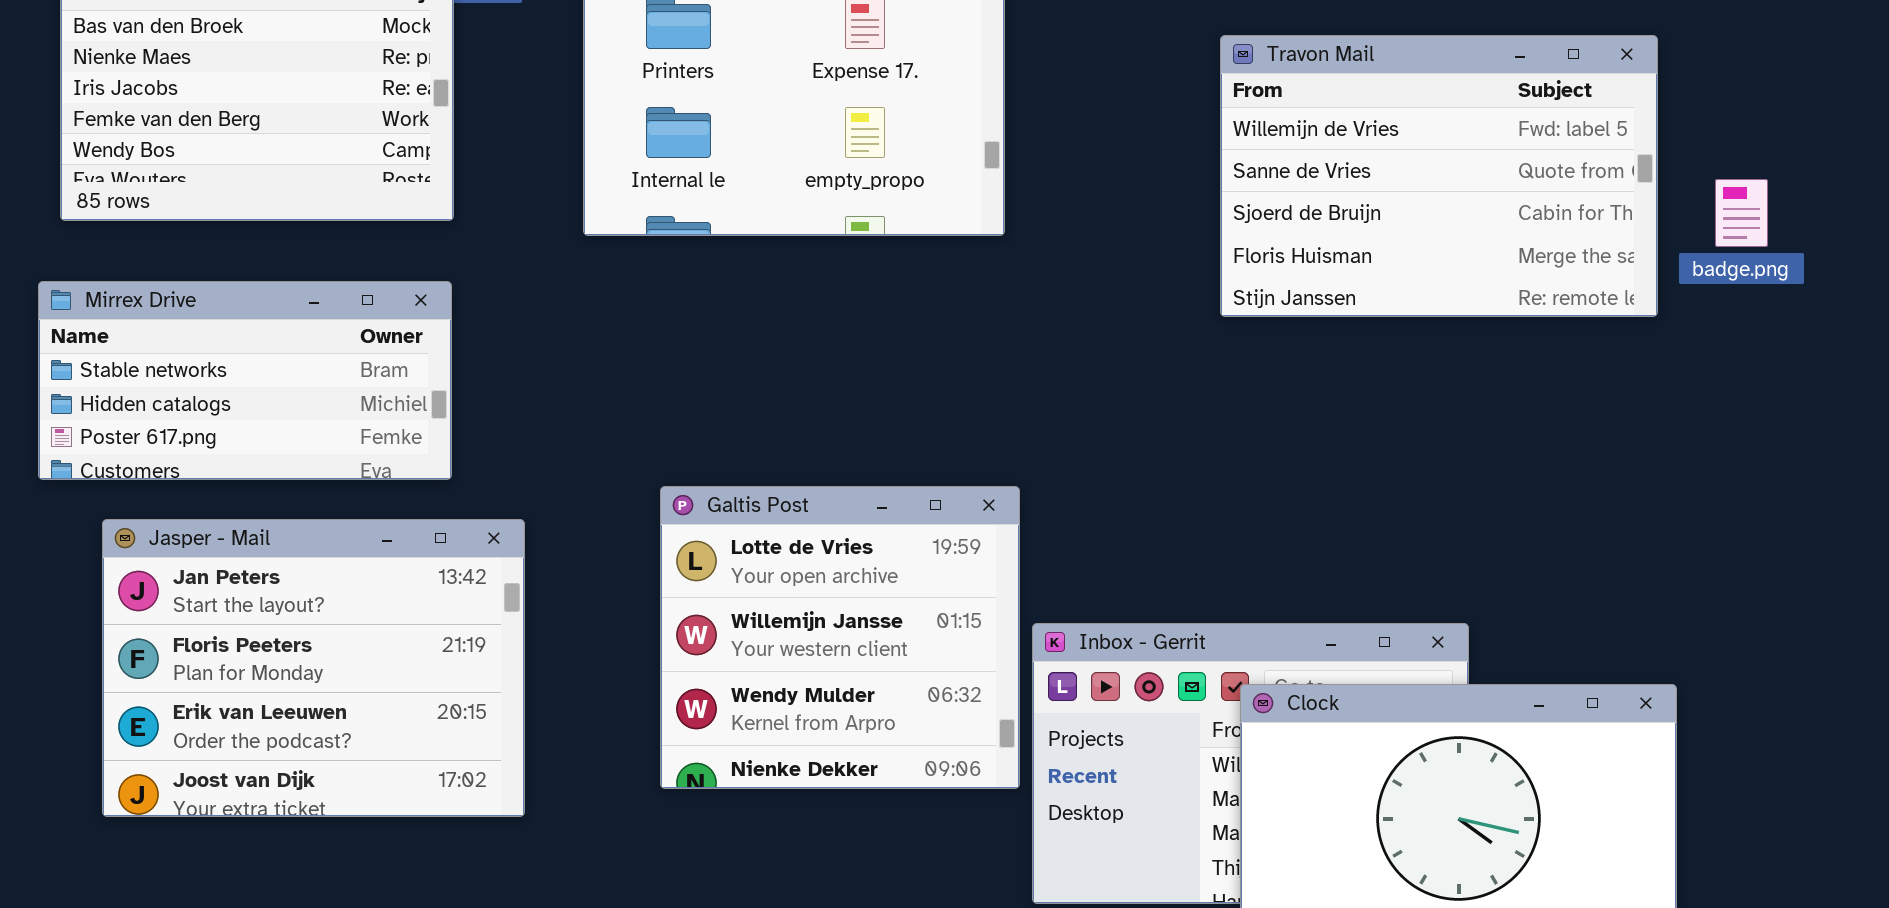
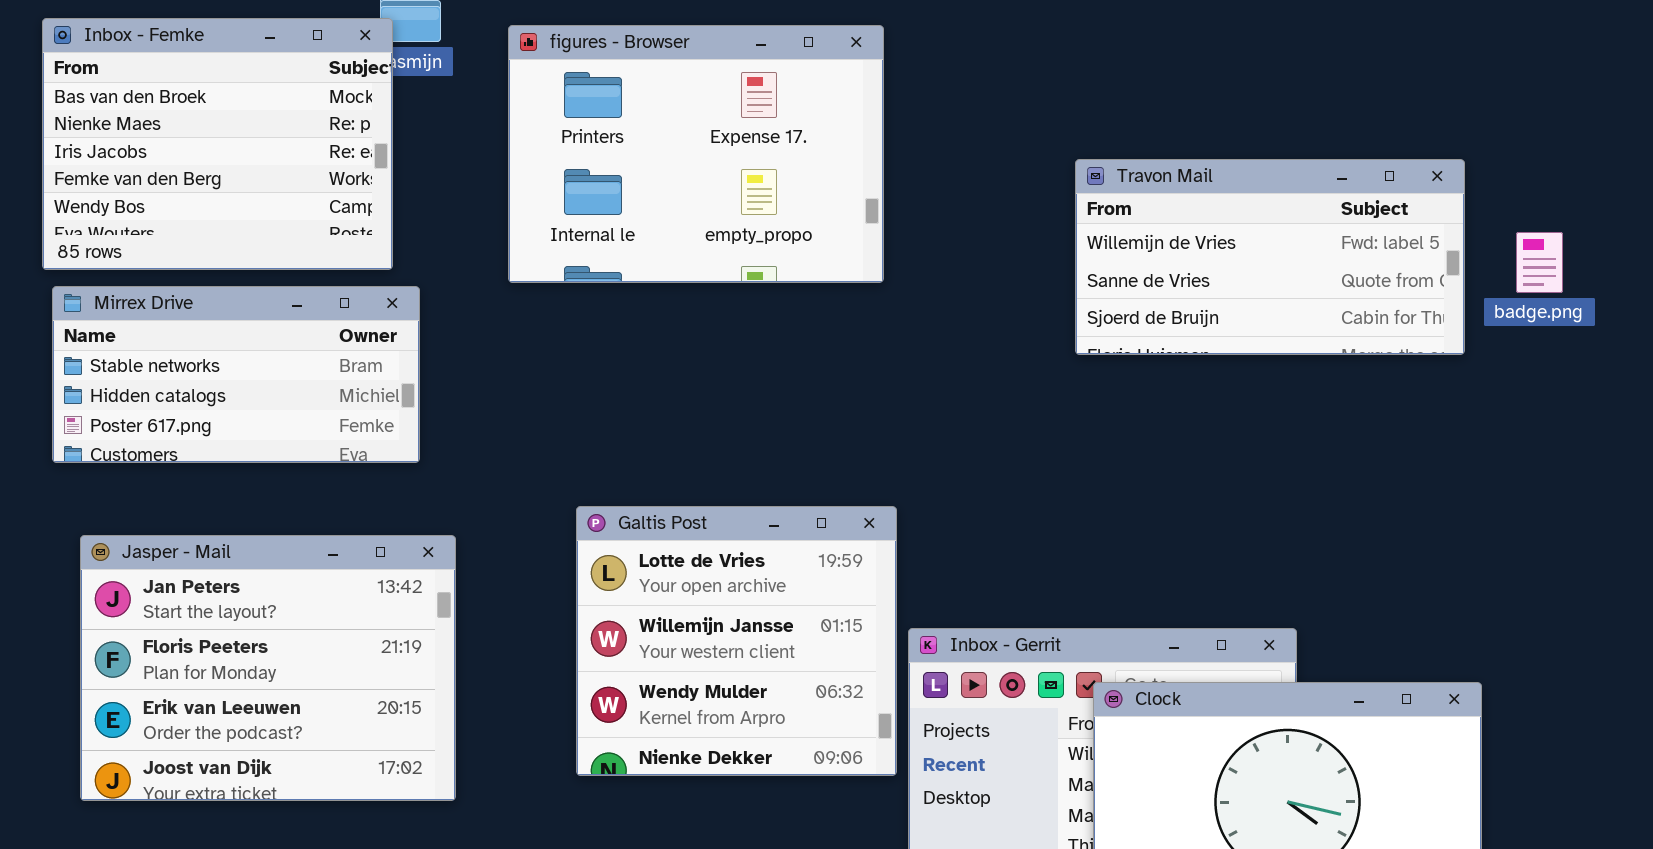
Travon Mail: [1220,35,1658,317] -> [1075,159,1465,355], resized
Mirrex Drive: [38,281,452,480] -> [52,286,420,463], moved

